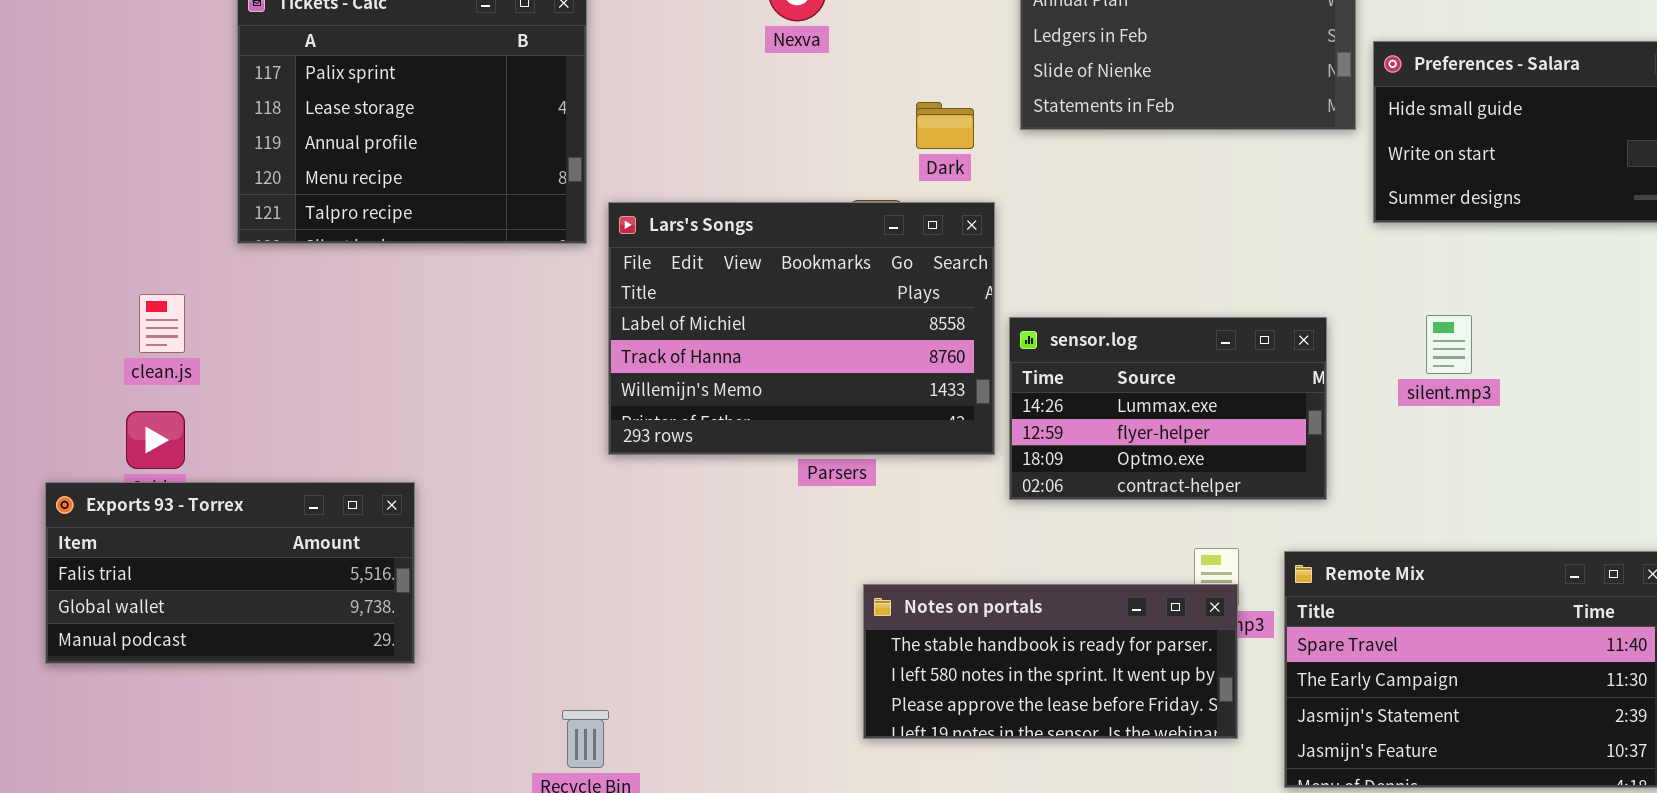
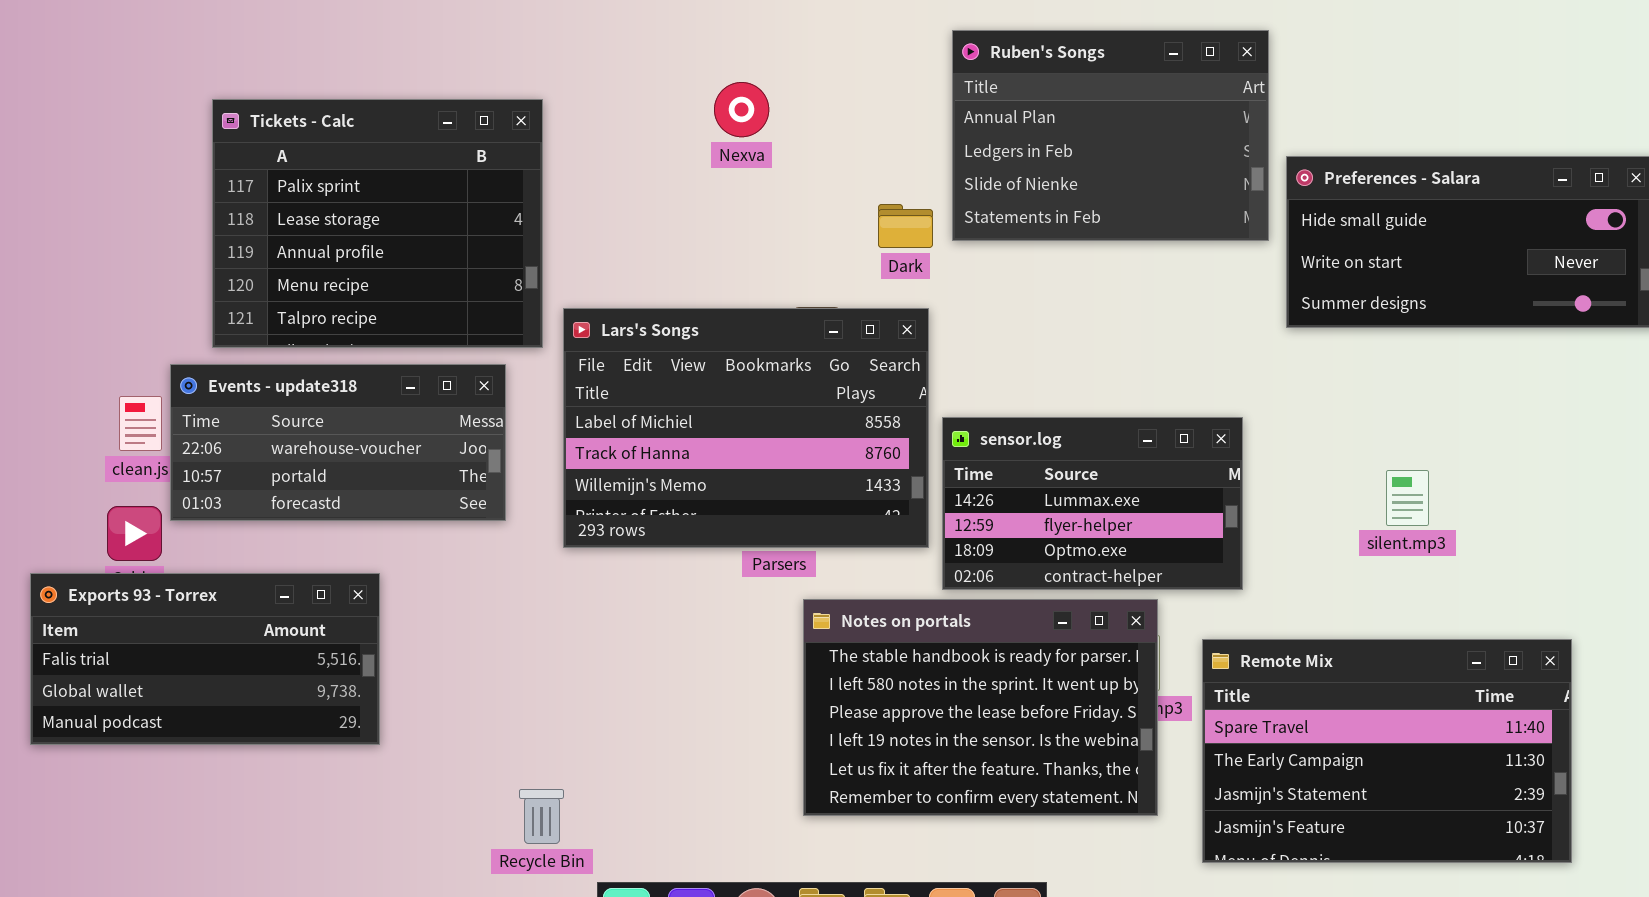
Dark: [916,102,974,149] -> [878,204,933,248], moved
Events - update318: none -> [170,364,506,521], opened
silent.mp3: [1426,315,1472,374] -> [1386,470,1429,526], moved
Notes on portals: [863,584,1238,739] -> [803,599,1158,816], resized

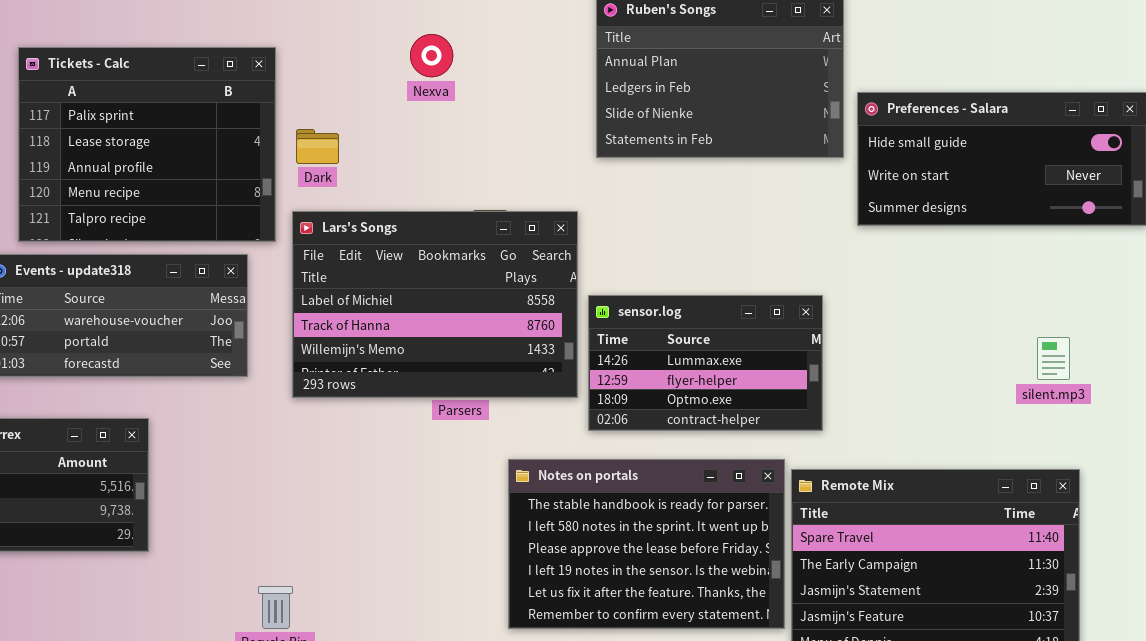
Dark: [878,204,933,248] -> [296,129,339,164], moved
silent.mp3: [1386,470,1429,526] -> [1037,337,1070,380], moved
Notes on portals: [803,599,1158,816] -> [508,459,785,629], moved

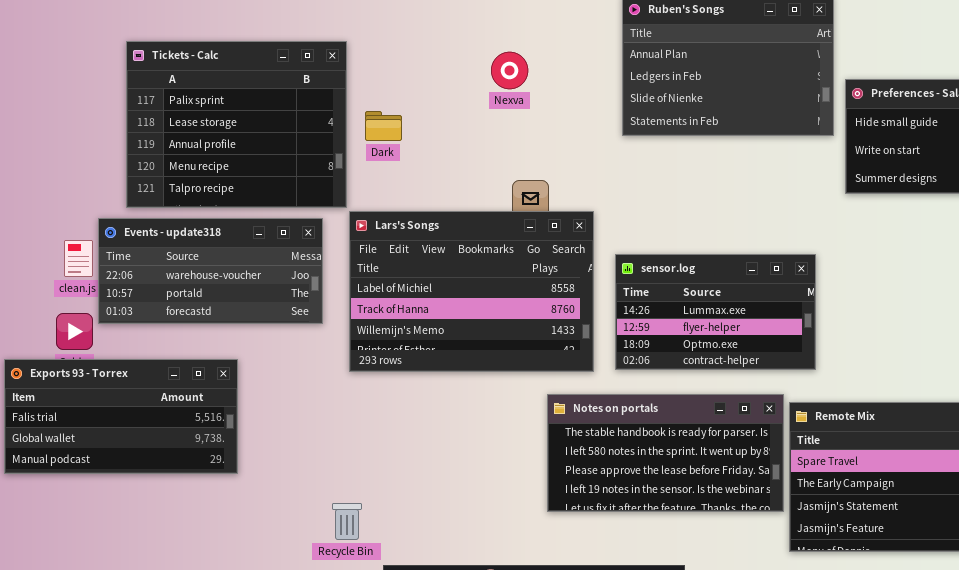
Nexva: [410,34,453,77] -> [491,52,528,89], moved
Lars's Songs: [292,211,578,398] -> [349,211,594,372], moved
Notes on portals: [508,459,785,629] -> [547,394,784,512], resized

